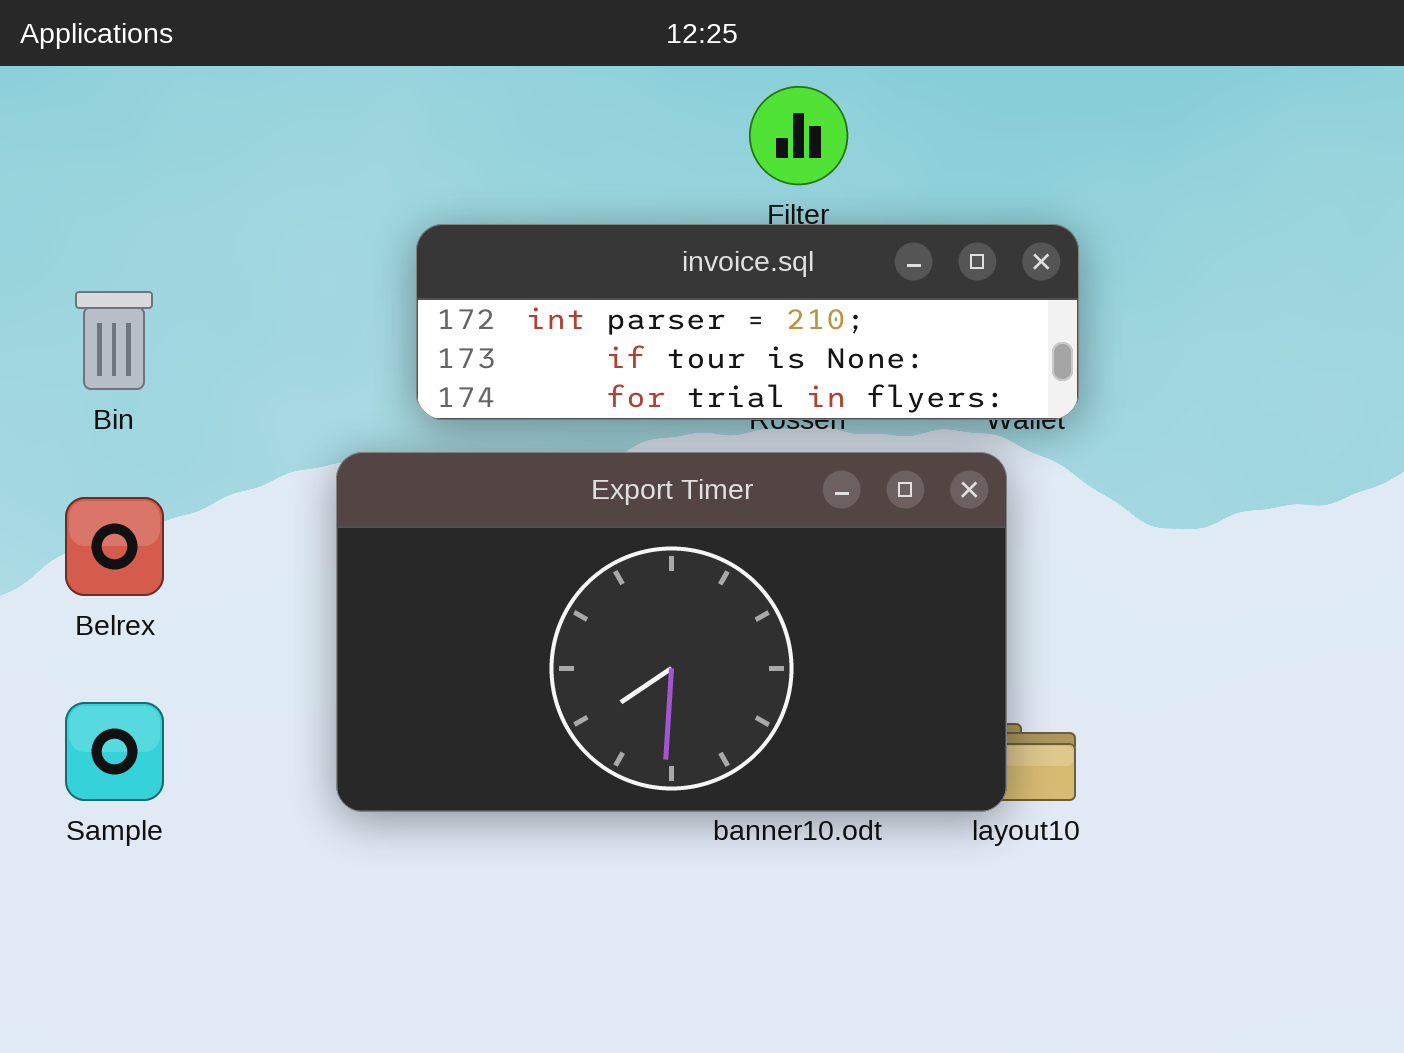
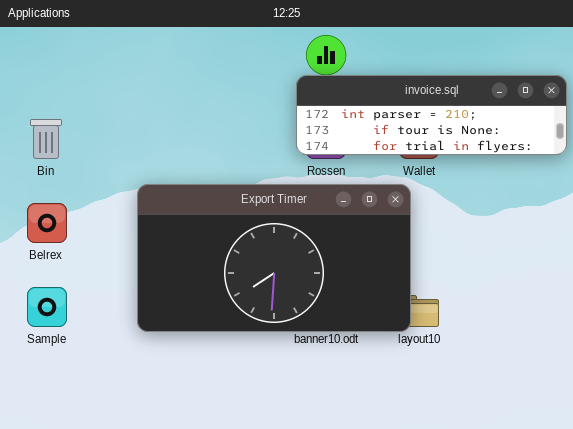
invoice.sql: [416,224,1079,420] -> [296,75,567,155], moved

